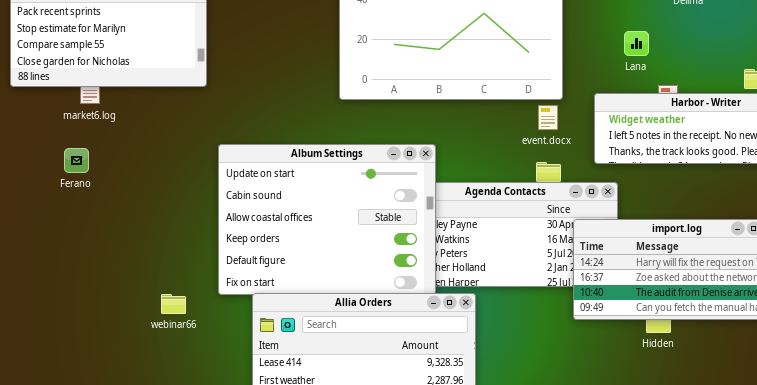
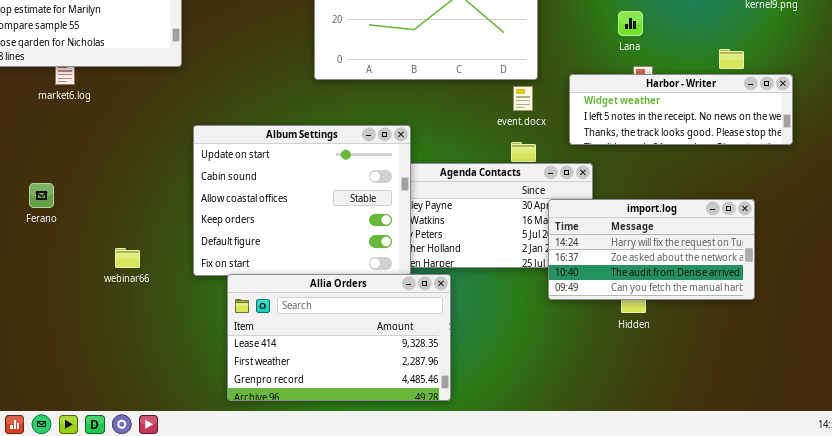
Lana: [624,31,649,56] -> [618,11,643,36], moved
Ferano: [64,148,89,173] -> [29,183,54,208], moved
webinar66: [161,294,186,314] -> [115,248,140,268], moved

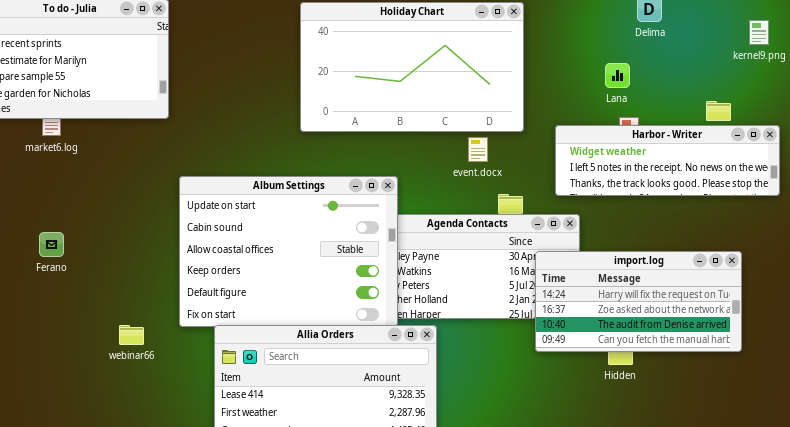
event.docx: [513,86,533,111] -> [468,137,488,162], moved
Ferano: [29,183,54,208] -> [39,232,64,257], moved
webinar66: [115,248,140,268] -> [119,325,144,345], moved

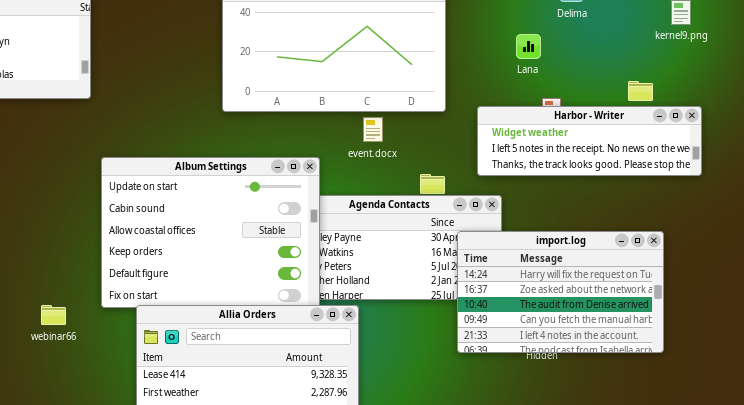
Lana: [605,63,630,88] -> [516,34,541,59], moved
event.docx: [468,137,488,162] -> [363,117,383,142], moved
import.log: [535,251,742,352] -> [457,231,664,353], resized

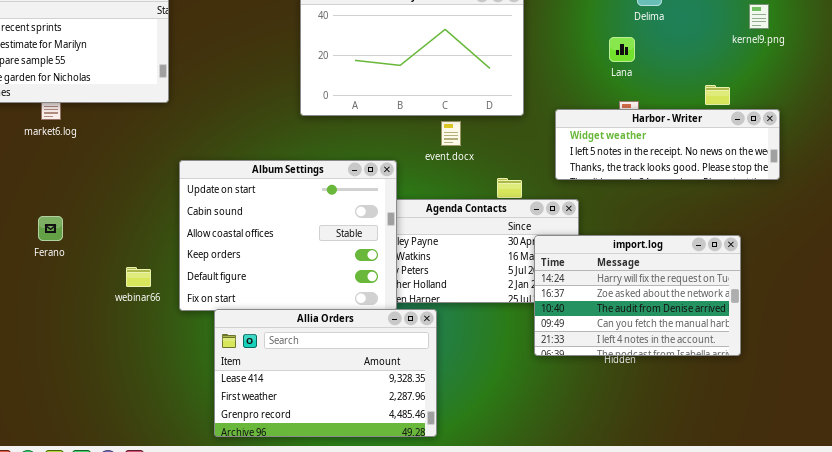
Lana: [516,34,541,59] -> [609,37,635,62], moved
webinar66: [41,305,66,325] -> [126,267,151,287], moved

